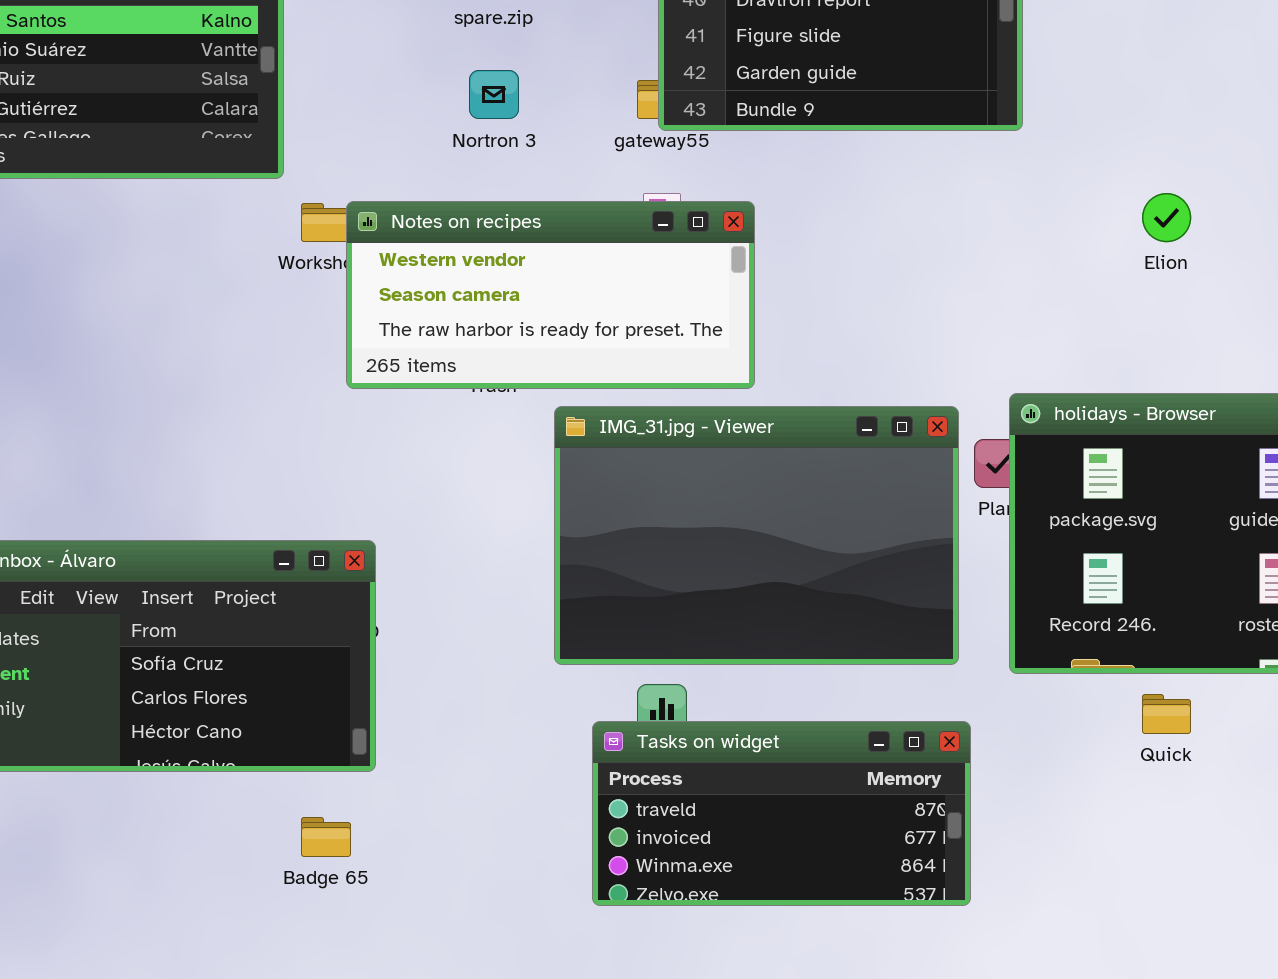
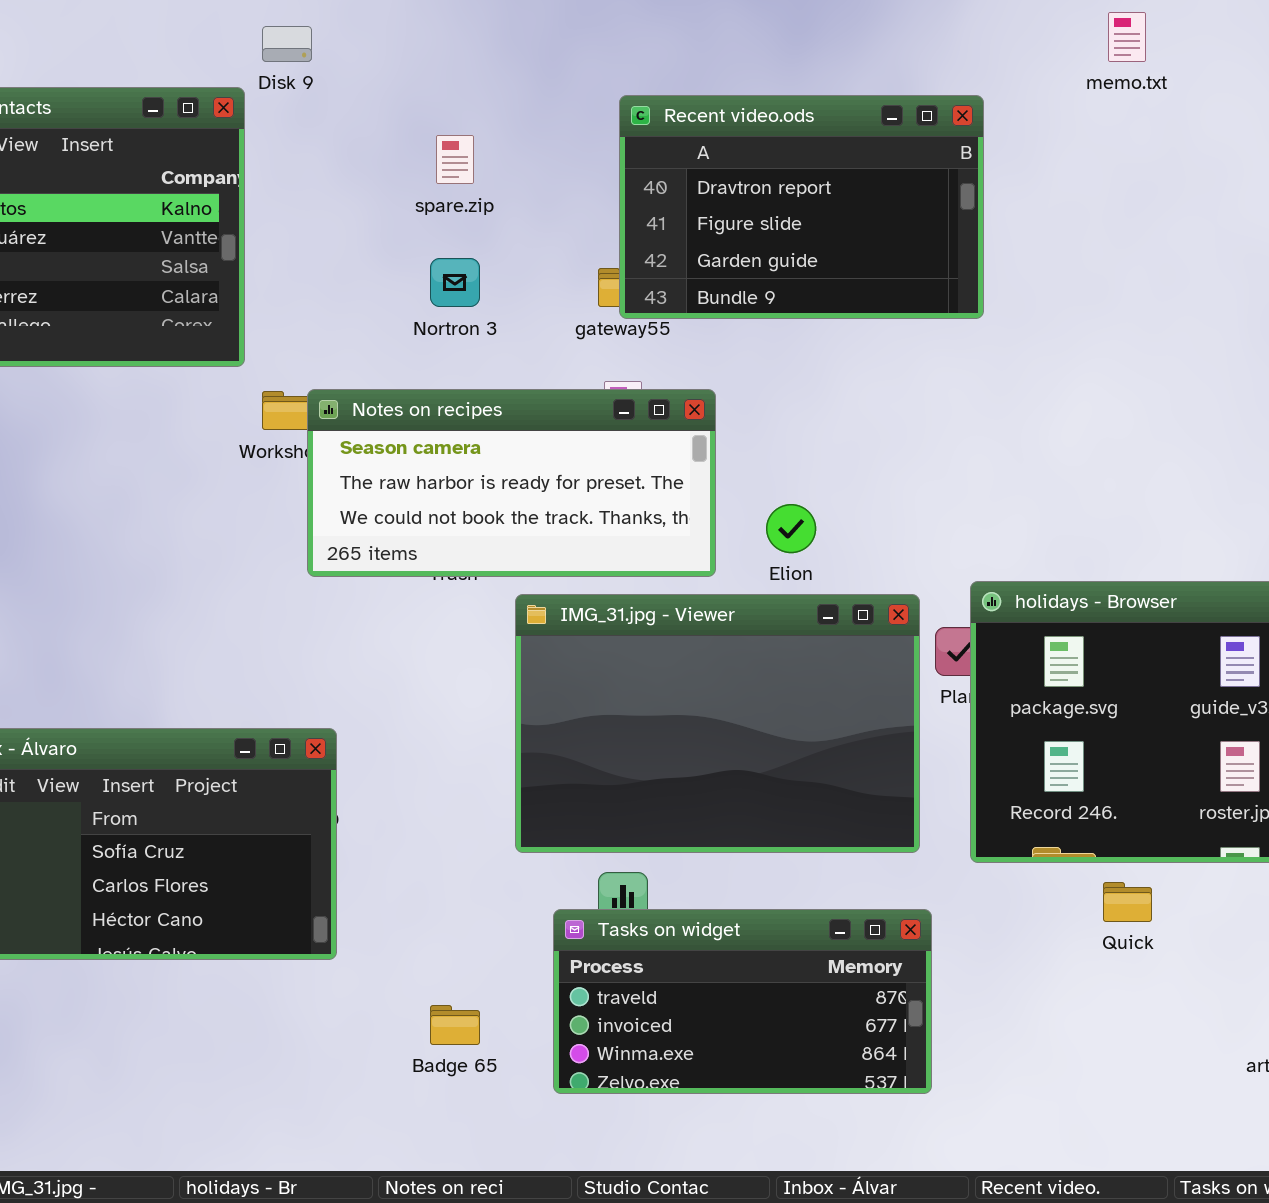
Elion: [1142,193,1191,242] -> [766,504,816,553], moved
Notes on recipes: [346,201,755,389] -> [307,389,716,577], scrolled down 1 row
Badge 65: [301,817,351,857] -> [430,1005,480,1045], moved

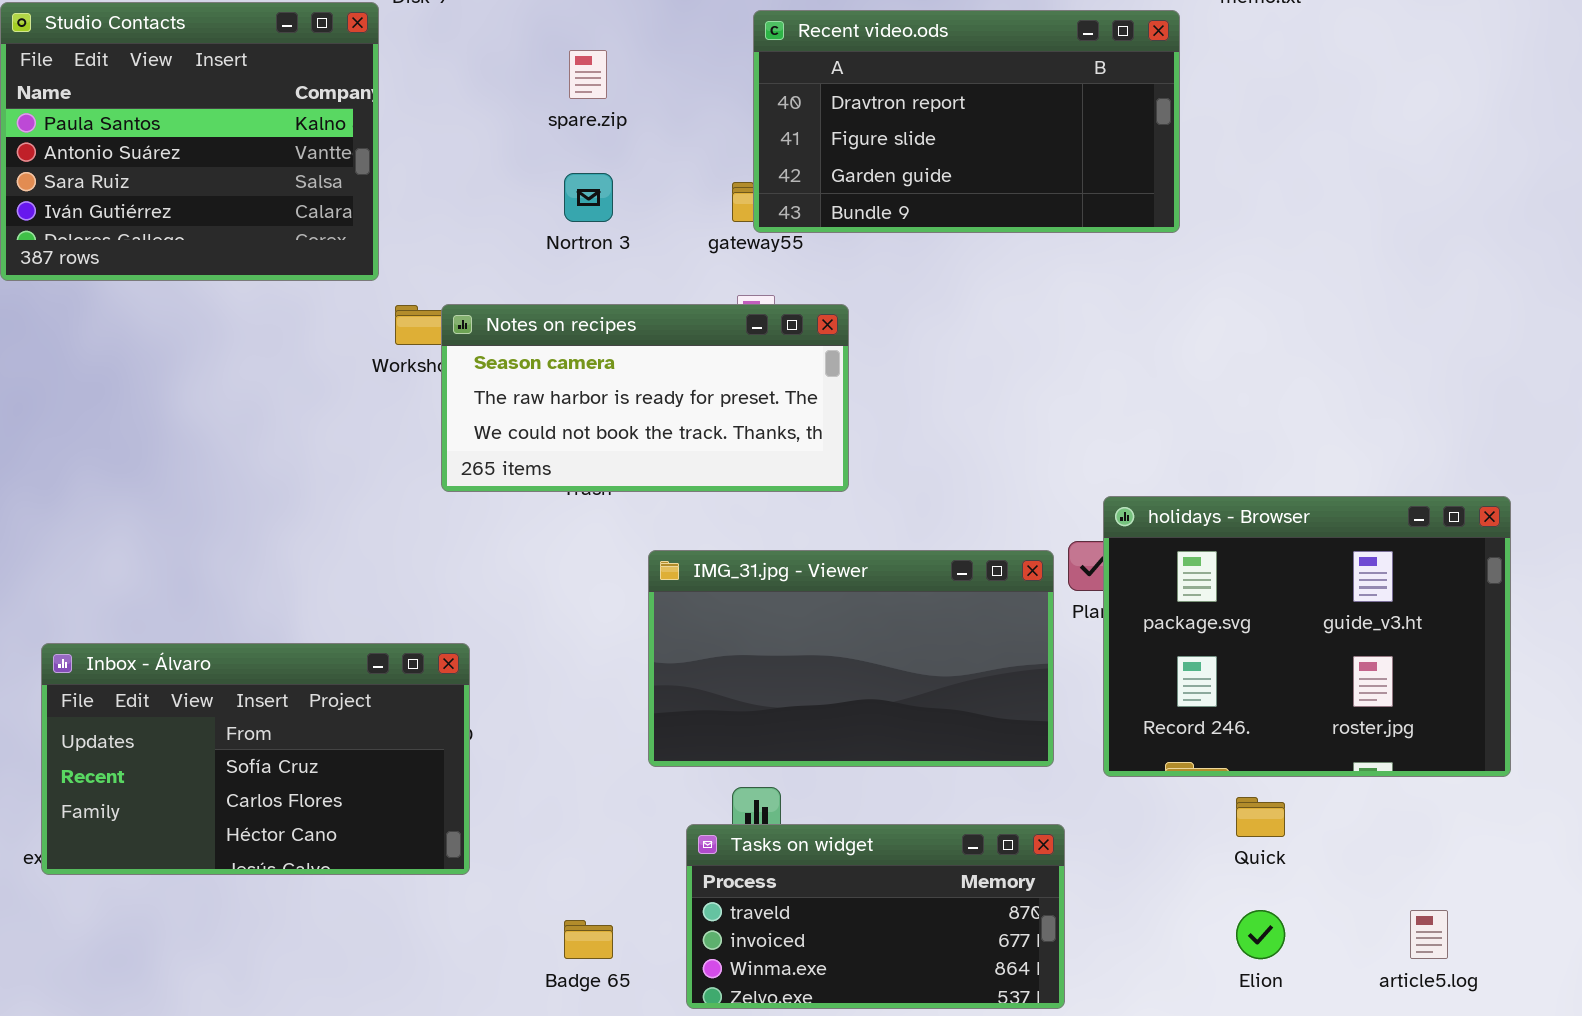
Recent video.ods: [619,95,984,319] -> [753,10,1180,233], resized
Elion: [766,504,816,553] -> [1236,910,1285,959], moved
IMG_31.jpg - Viewer: [515,594,920,853] -> [648,550,1054,767], resized

